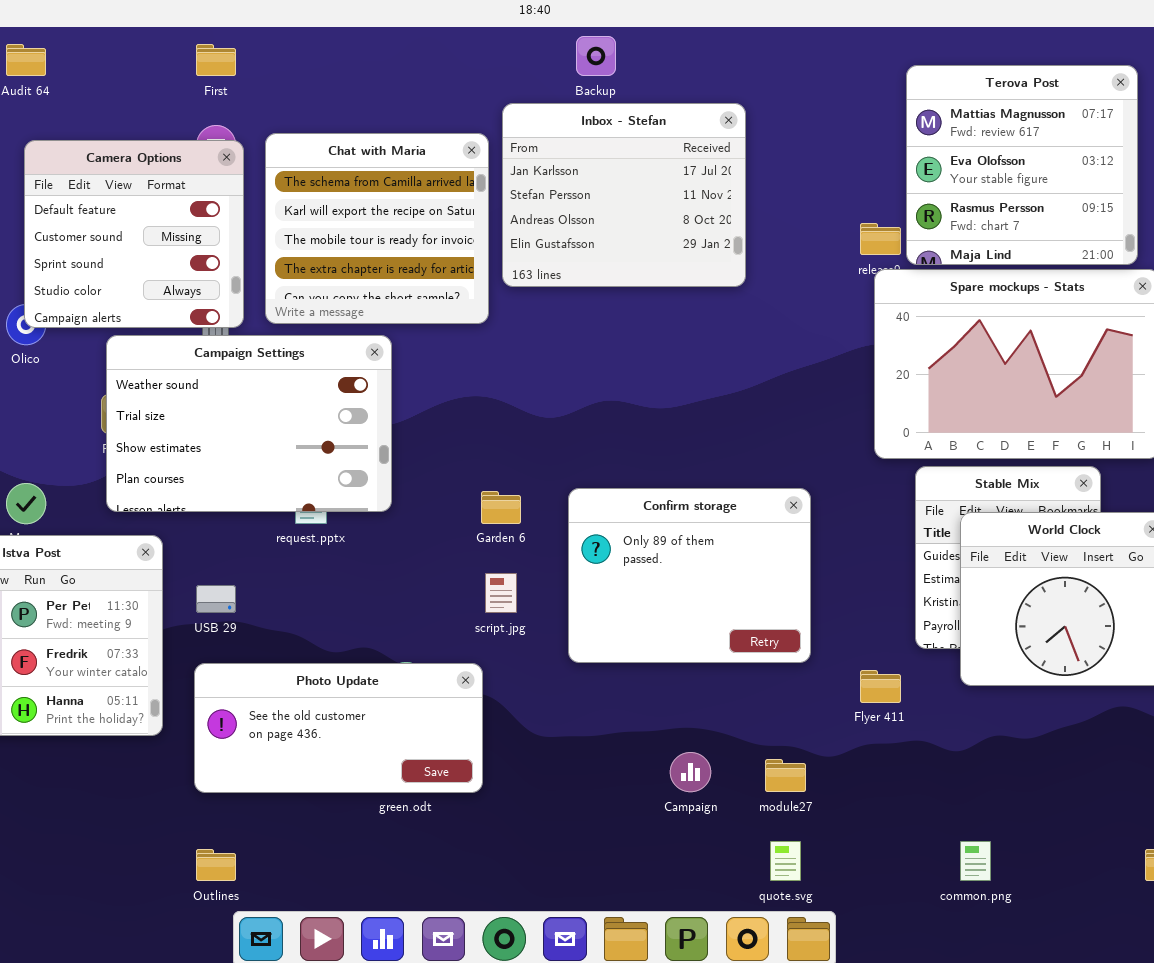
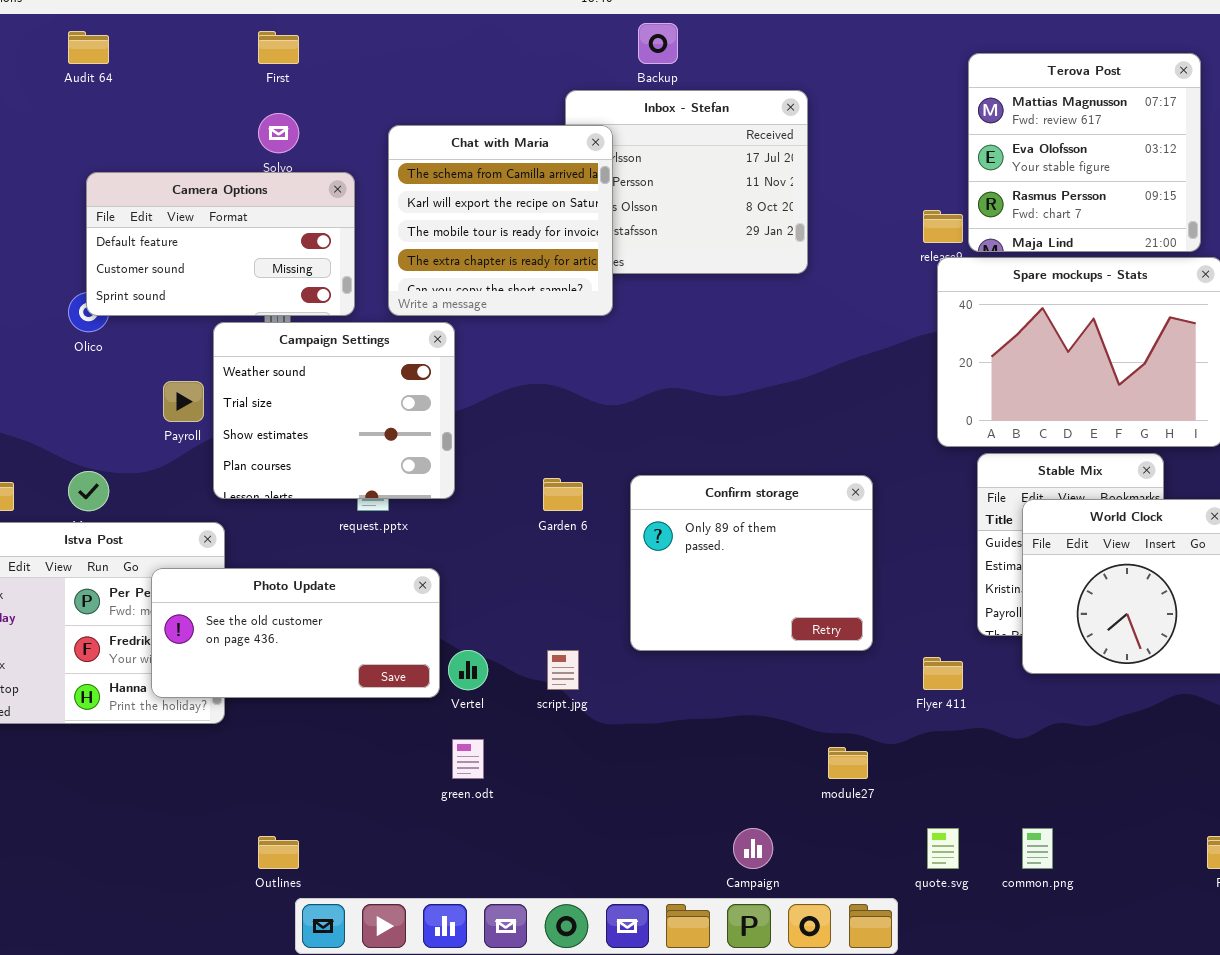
Chat with Maria: [265,133,489,324] -> [388,125,613,316], moved
Camera Options: [24,140,244,328] -> [86,172,355,316], resized
Campaign Settings: [106,335,392,512] -> [213,322,455,499], resized
script.jpg: [485,573,517,613] -> [547,650,579,690], moved
Photo Update: [194,663,483,793] -> [151,568,440,698], moved
Campaign: [670,752,711,792] -> [733,828,773,869], moved
quote.svg: [770,841,801,881] -> [927,828,959,869], moved

